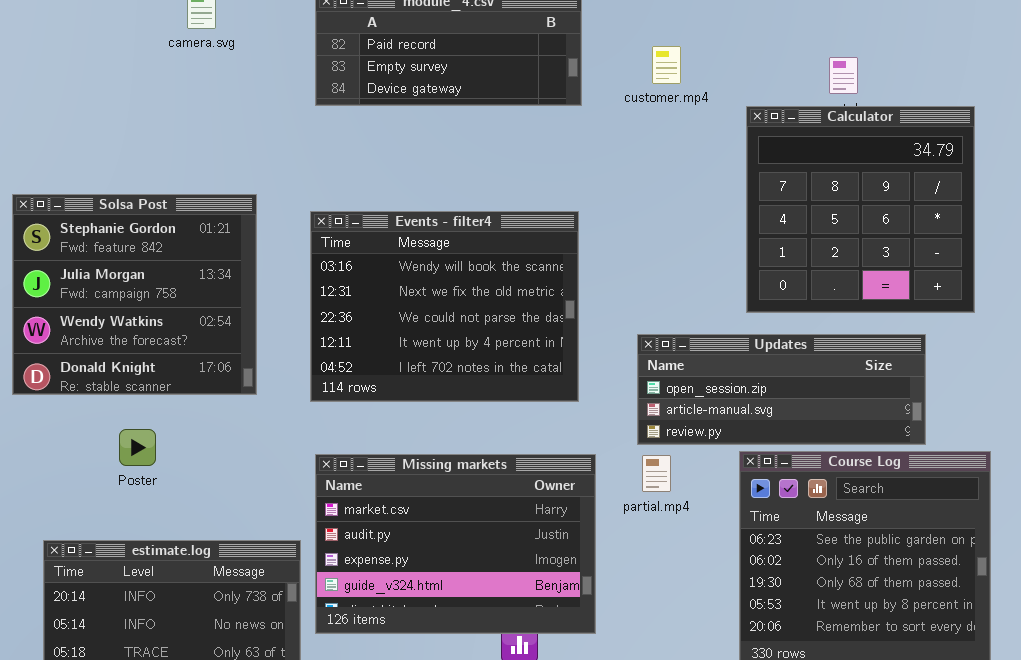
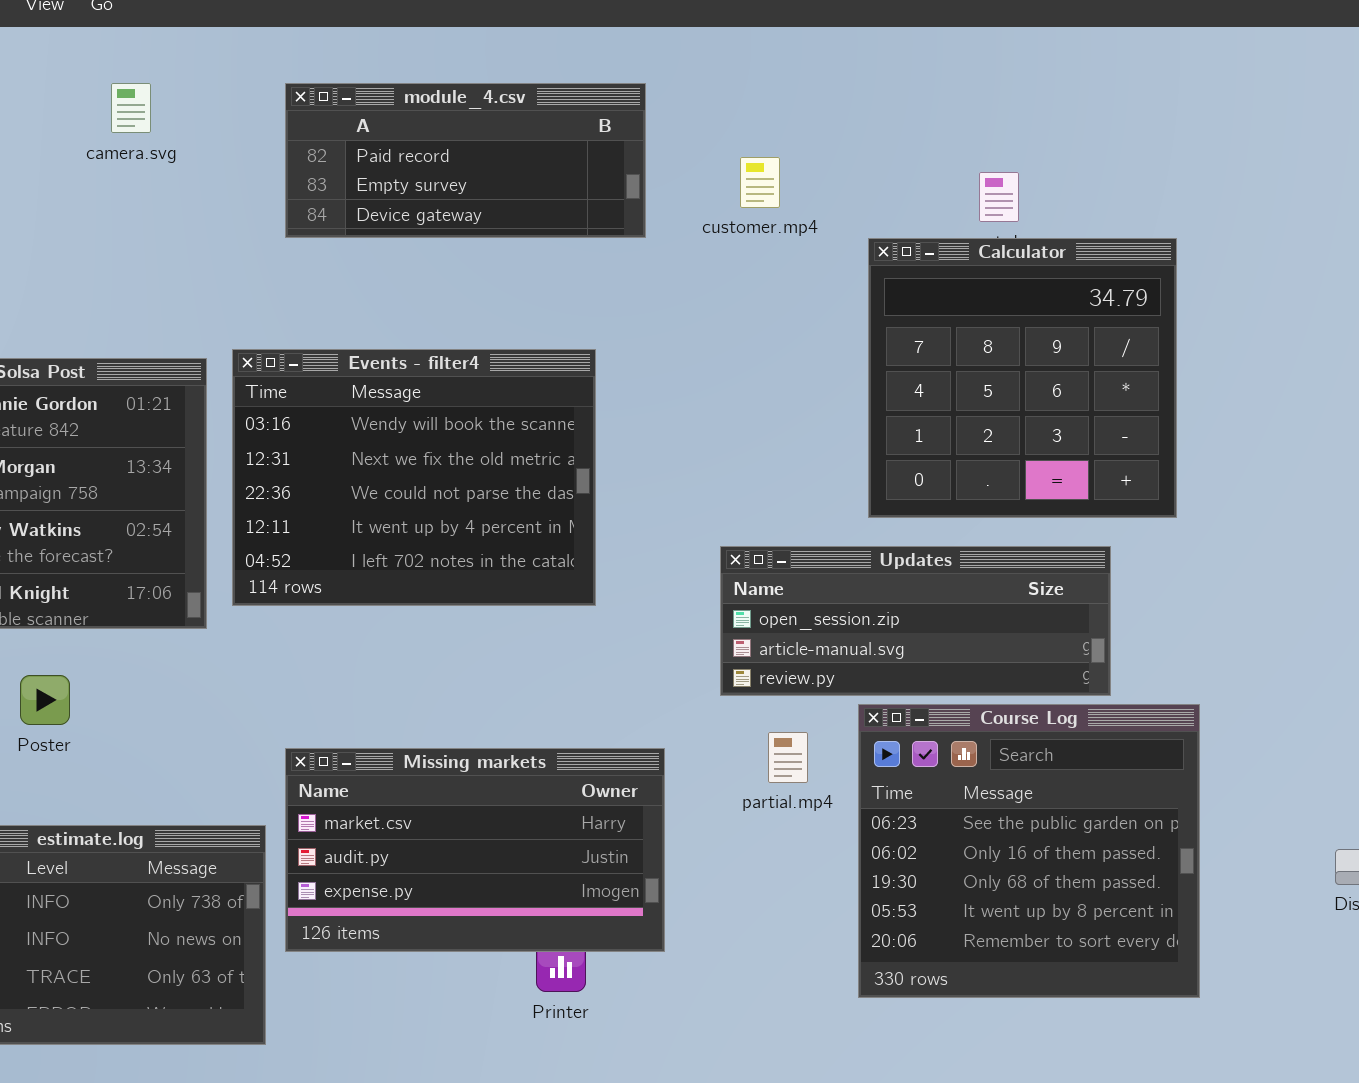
Events - filter4: [310,211,579,402] -> [232,349,596,606], moved
Missing markets: [315,454,596,634] -> [285,748,665,952], resized
partial.mp4: [642,455,671,492] -> [768,732,808,783], moved

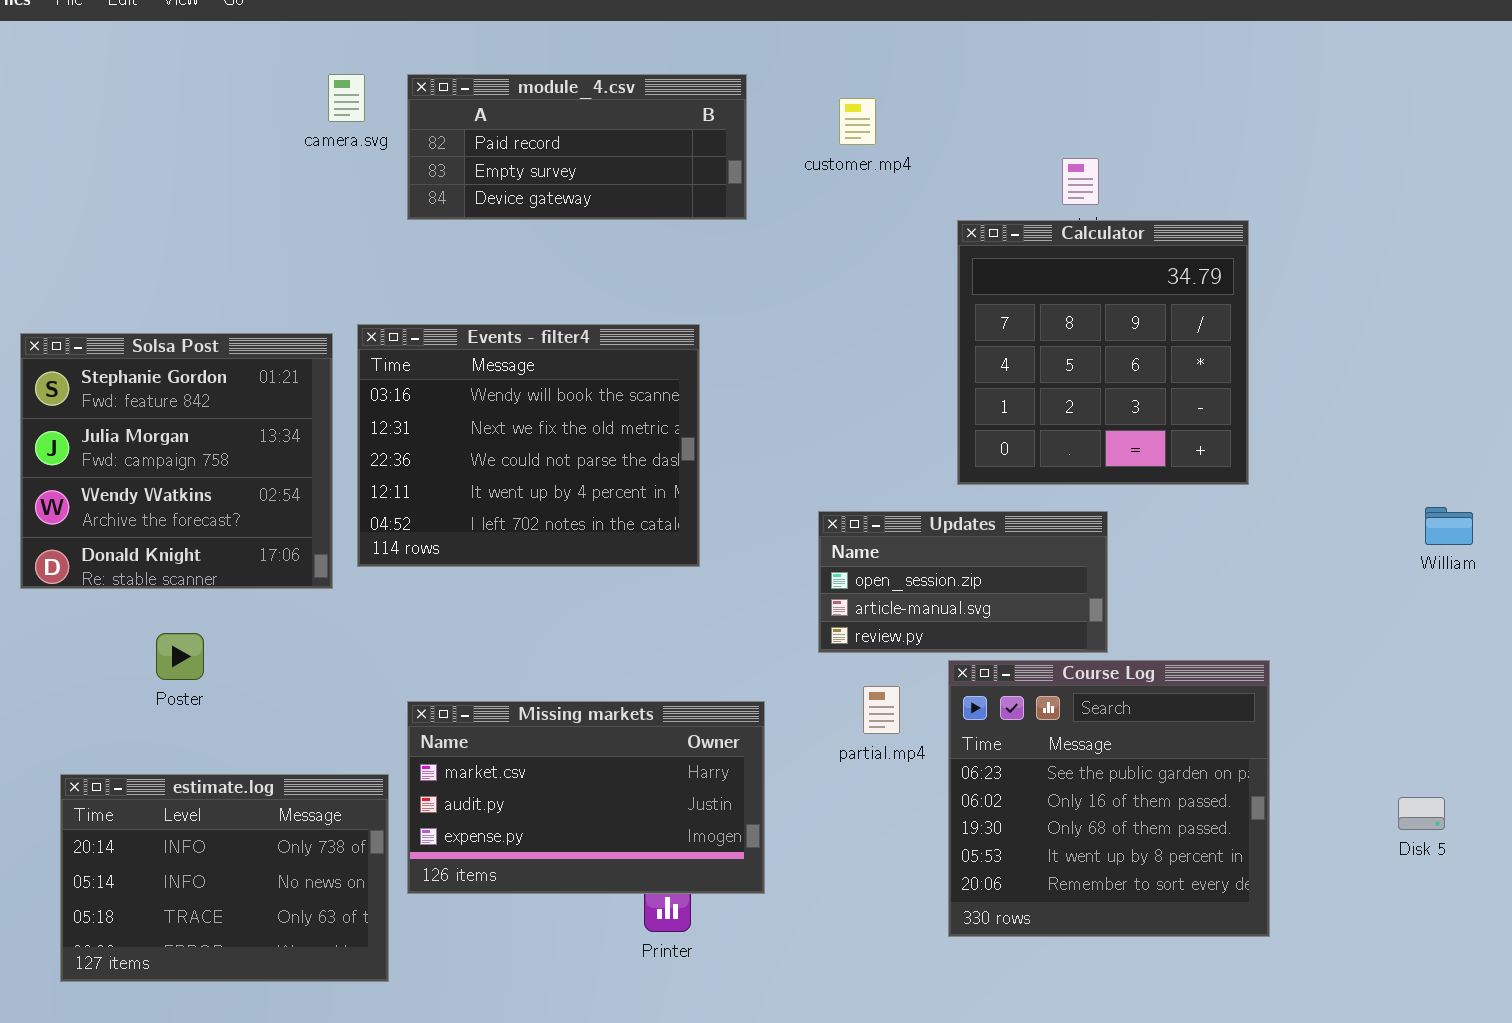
camera.svg: [111,83,151,133] -> [328,74,365,122], moved
customer.mp4: [740,157,780,208] -> [839,98,876,145], moved
Updates: [720,546,1111,696] -> [818,511,1108,653], resized

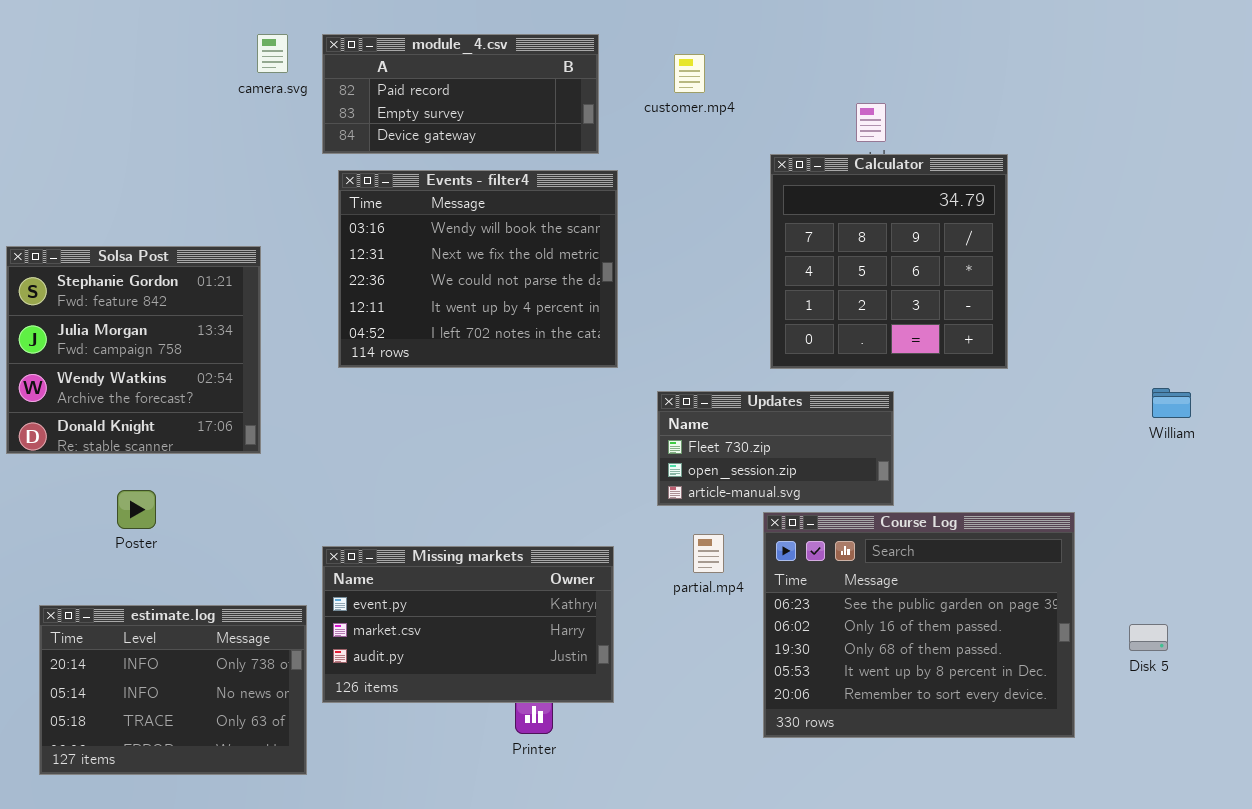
Events - filter4: [357,324,700,567] -> [338,170,618,368], moved
Updates: [818,511,1108,653] -> [657,391,894,506], scrolled up 1 row
Course Log: [948,660,1270,937] -> [763,512,1075,738], resized
Missing markets: [407,701,765,894] -> [322,546,614,703], scrolled up 1 row

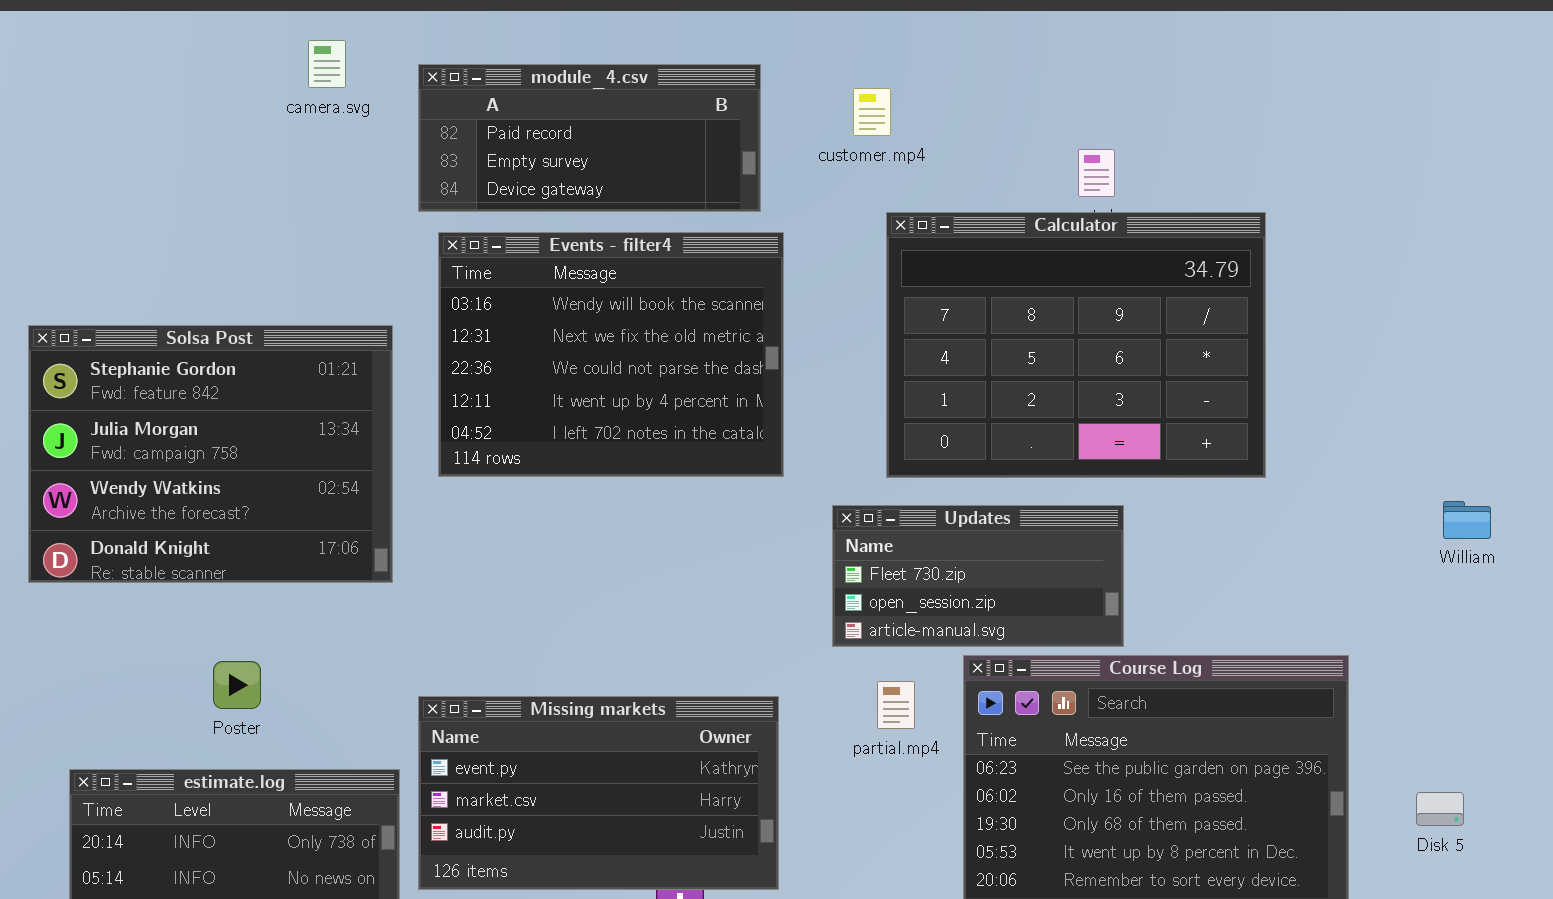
camera.svg: [257,34,288,73] -> [308,40,346,88], moved
Calculator: [770,154,1008,369] -> [886,212,1266,478], resized
Solsa Post: [6,246,261,454] -> [28,325,393,583], resized
Poster: [117,490,156,529] -> [213,661,261,709], moved

